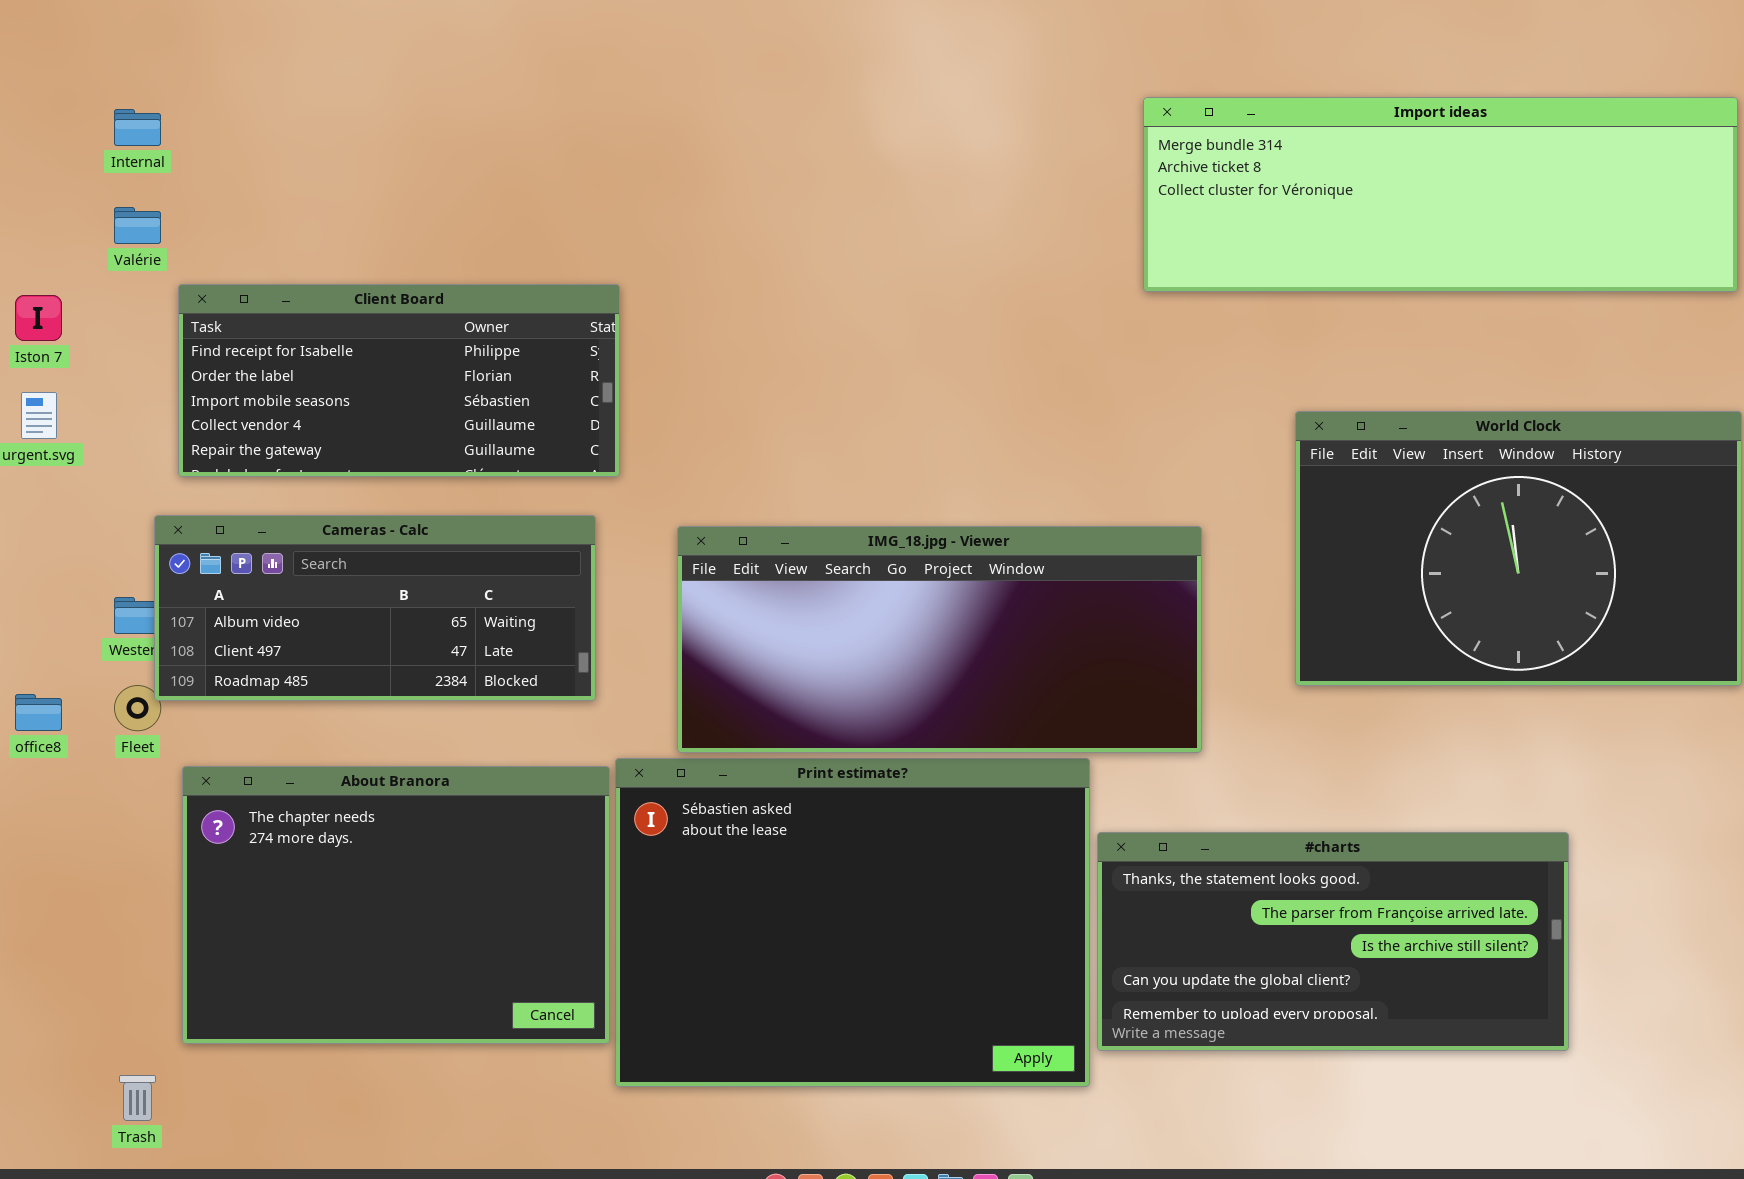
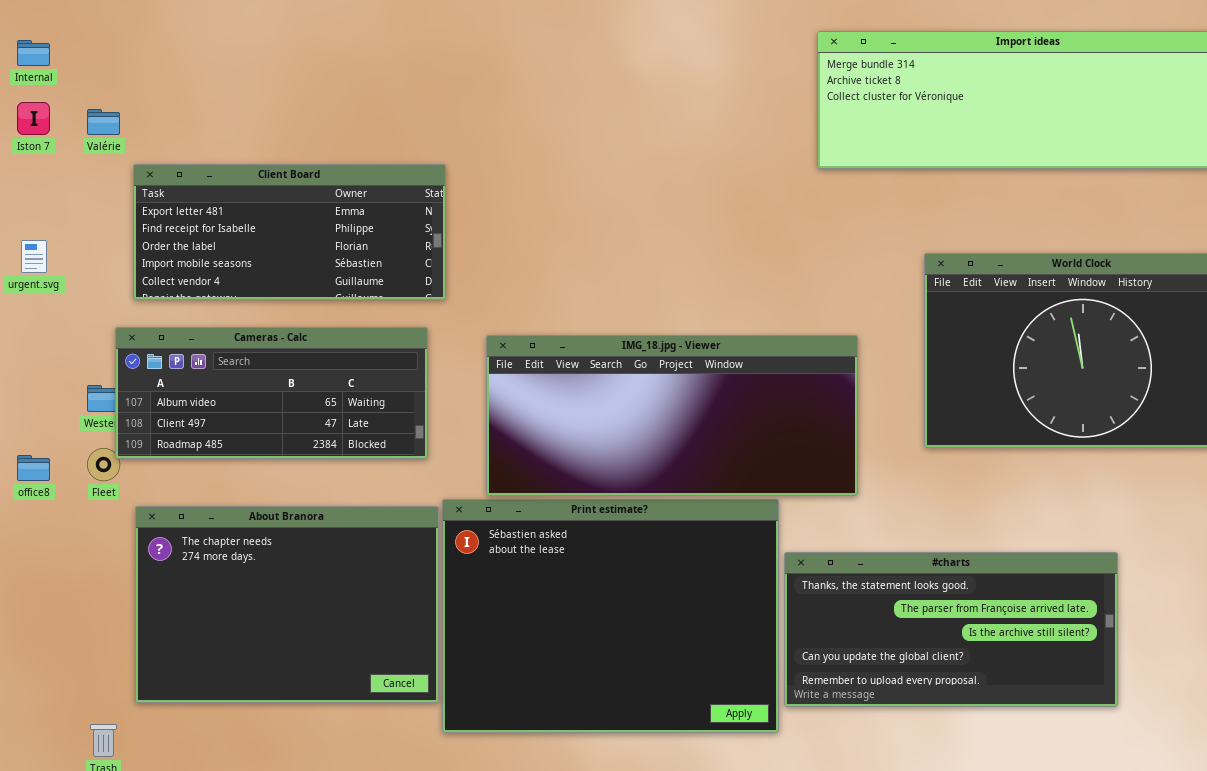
Internal: [114,109,161,146] -> [17,40,50,66], moved
Client Board: [178,284,620,477] -> [133,164,446,300], scrolled up 1 row
Iston 7: [15,295,62,341] -> [17,102,50,135], moved

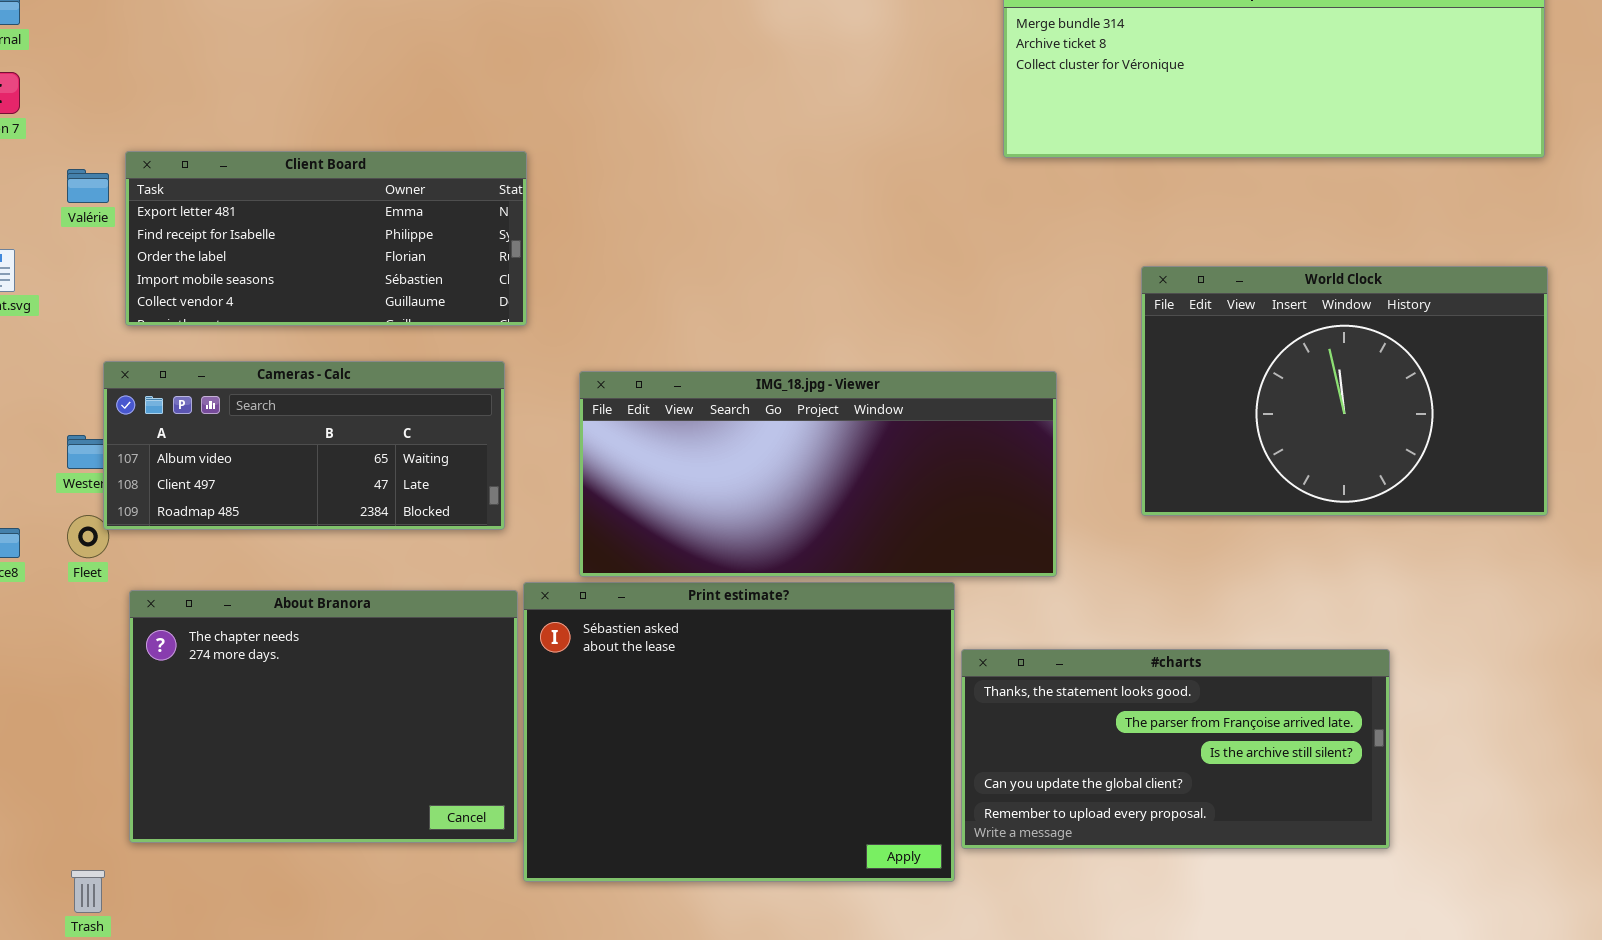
Valérie: [87,109,120,135] -> [67,169,109,203], moved

